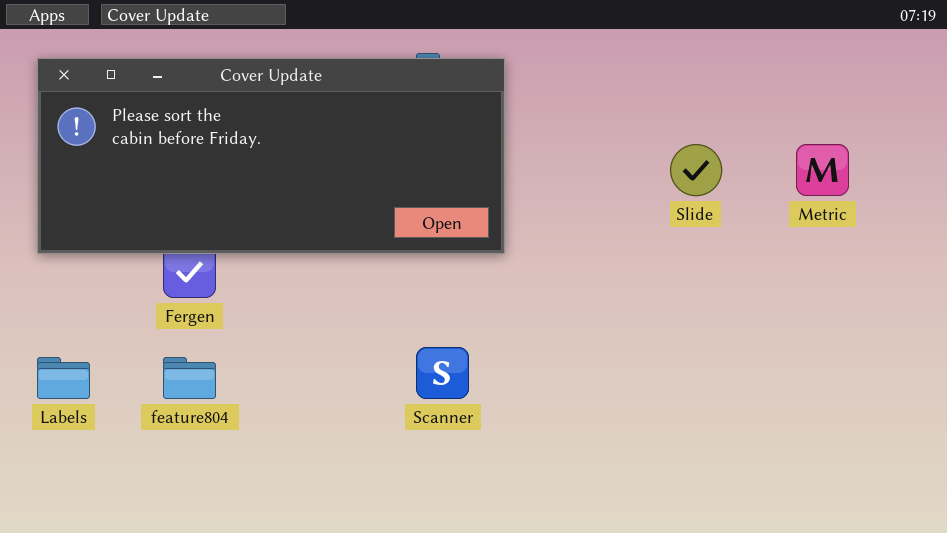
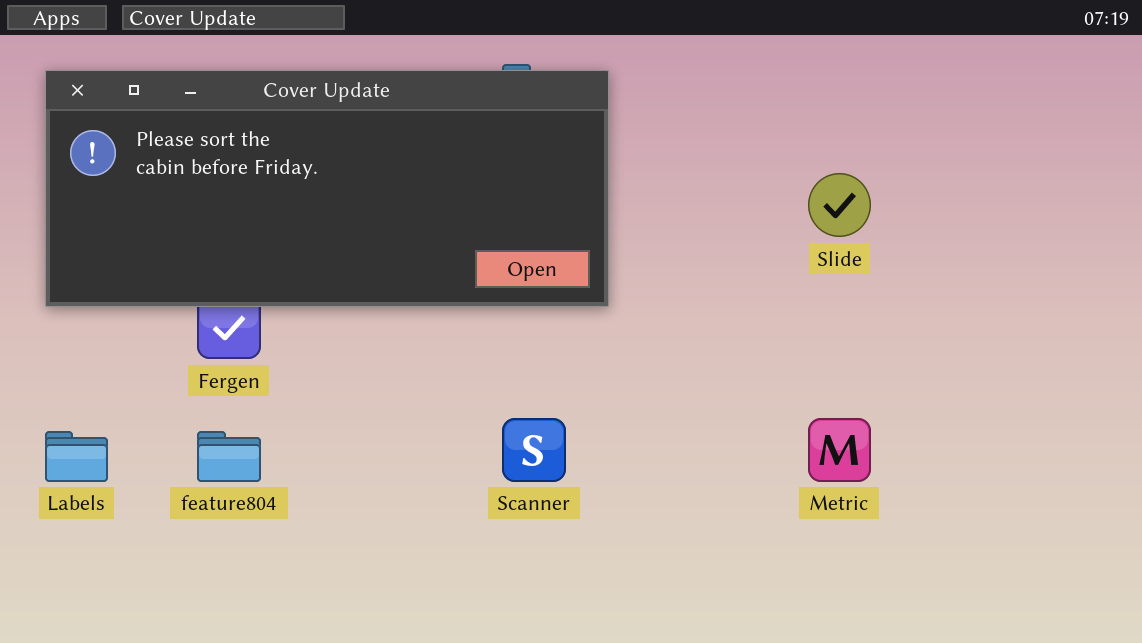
Metric: [796,144,849,196] -> [808,418,871,482], moved

